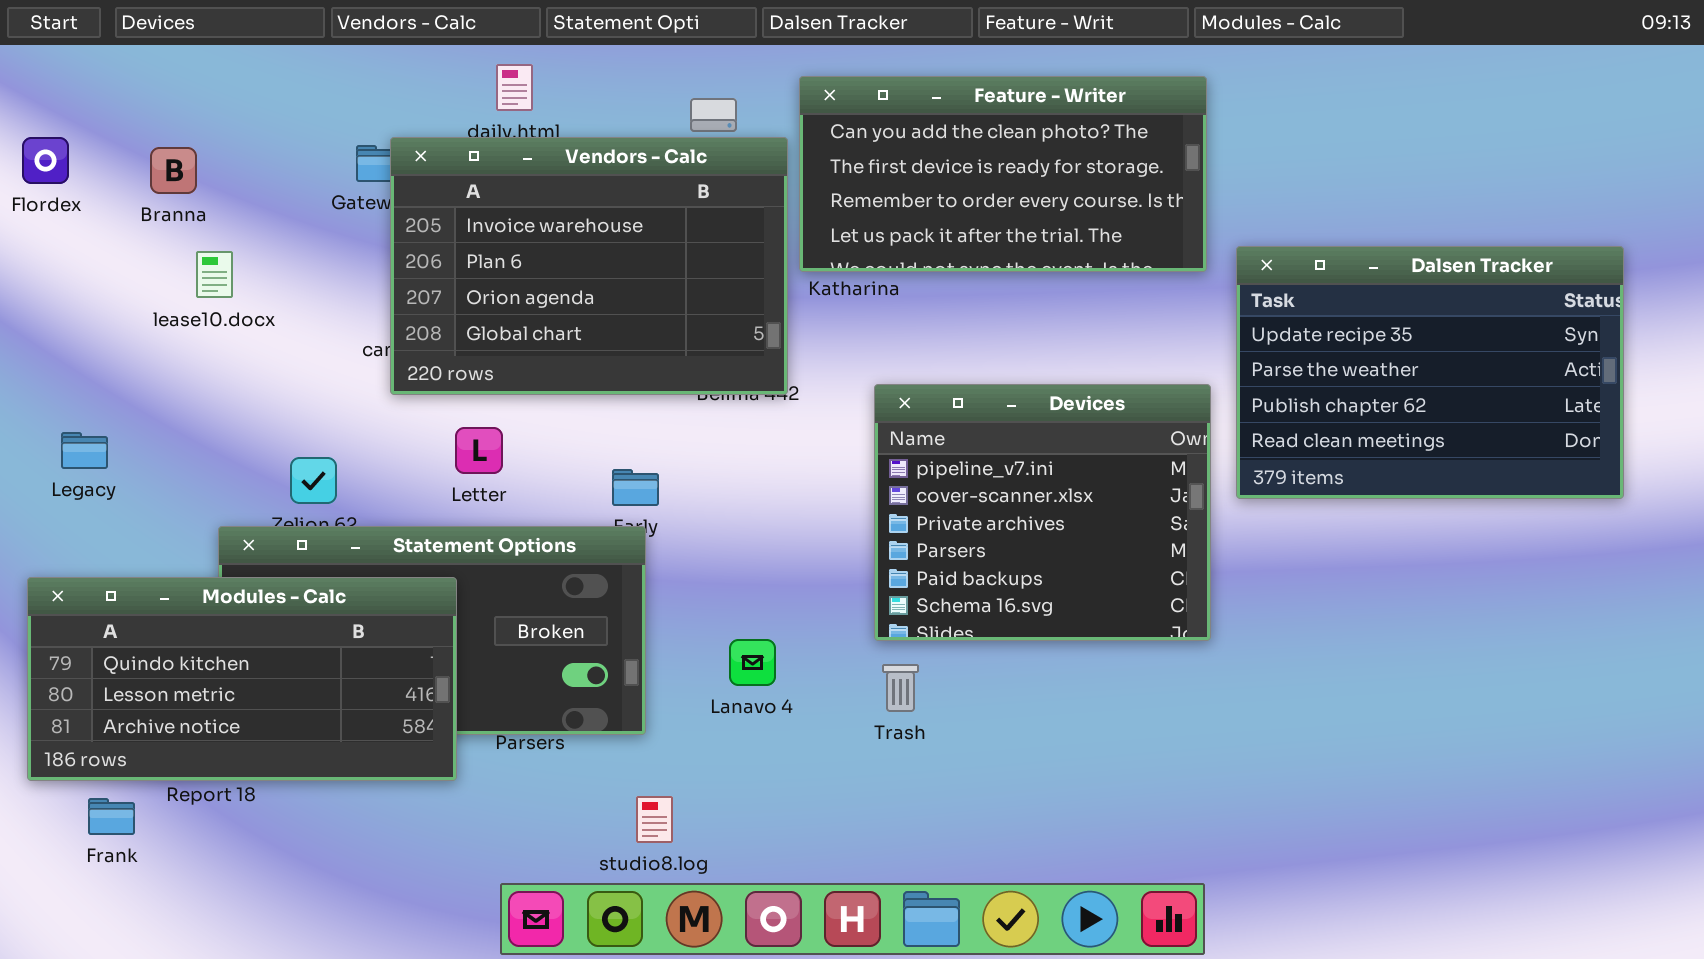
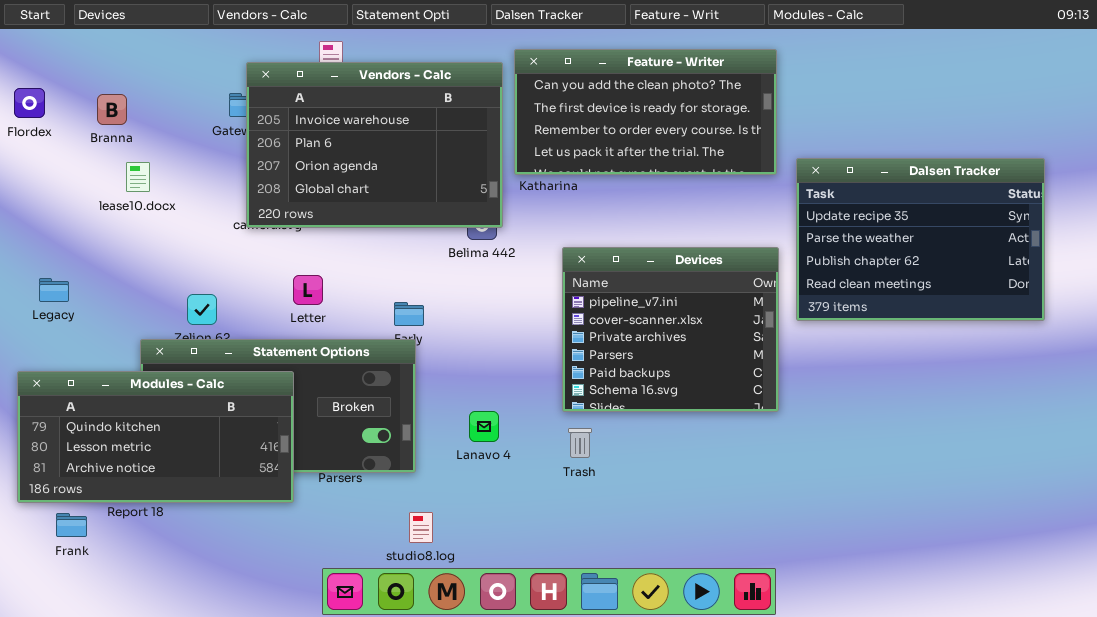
Vendors - Calc: [390,137,788,395] -> [246,62,503,228], moved

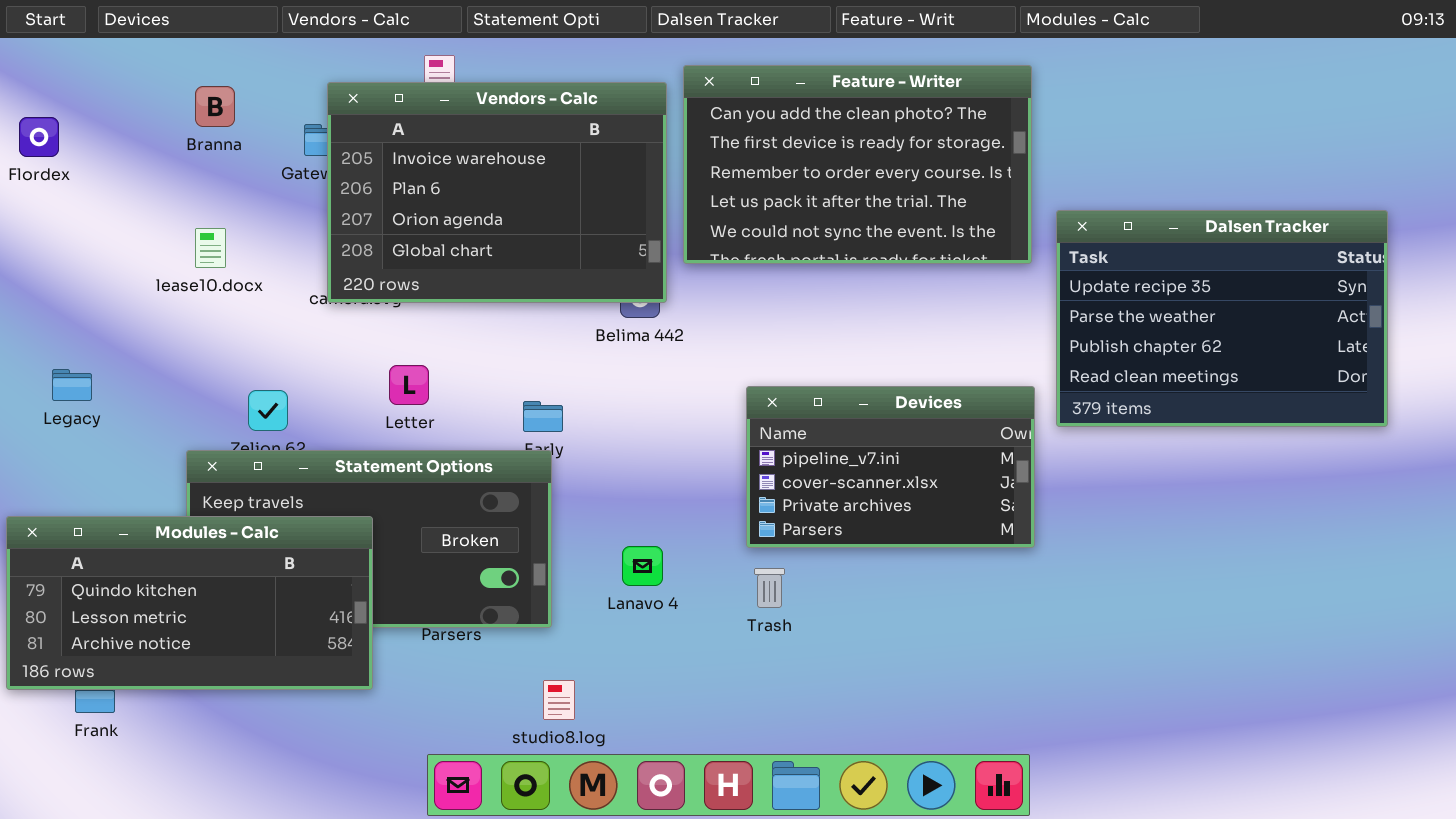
Feature - Writer: [514,49,777,175] -> [683,65,1032,264], resized
Branna: [97,94,127,125] -> [195,86,235,127], moved
lease10.docx: [126,162,150,192] -> [195,228,226,268], moved
Devices: [562,247,779,412] -> [746,386,1035,548], resized
Modules - Calc: [17,371,294,503] -> [6,516,373,690], moved

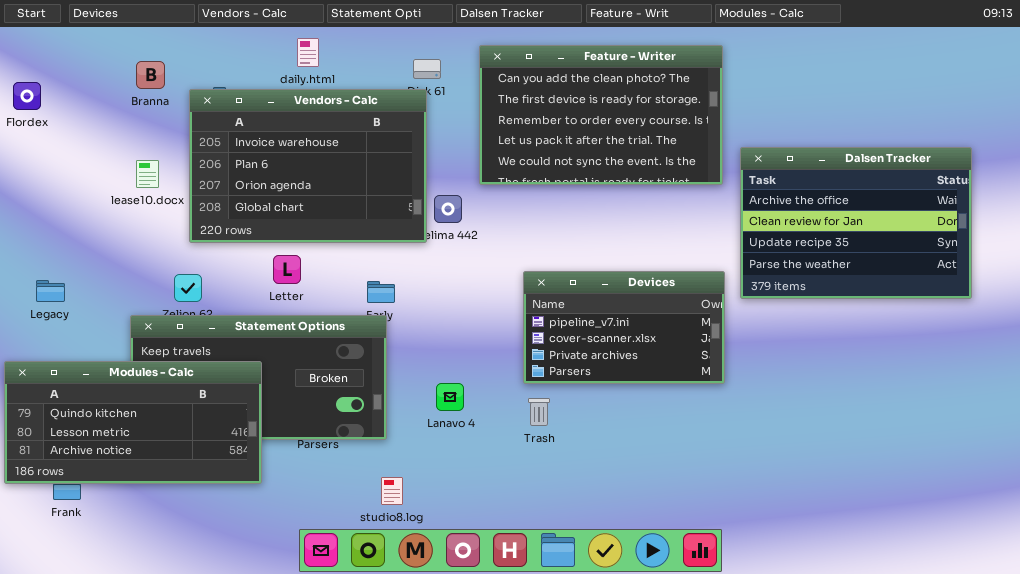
Vendors - Calc: [327,82,667,303] -> [189,89,427,243], moved
Dalsen Tracker: [1056,210,1388,427] -> [740,147,972,299], scrolled up 2 rows
Legacy: [52,369,92,401] -> [36,280,65,302], moved

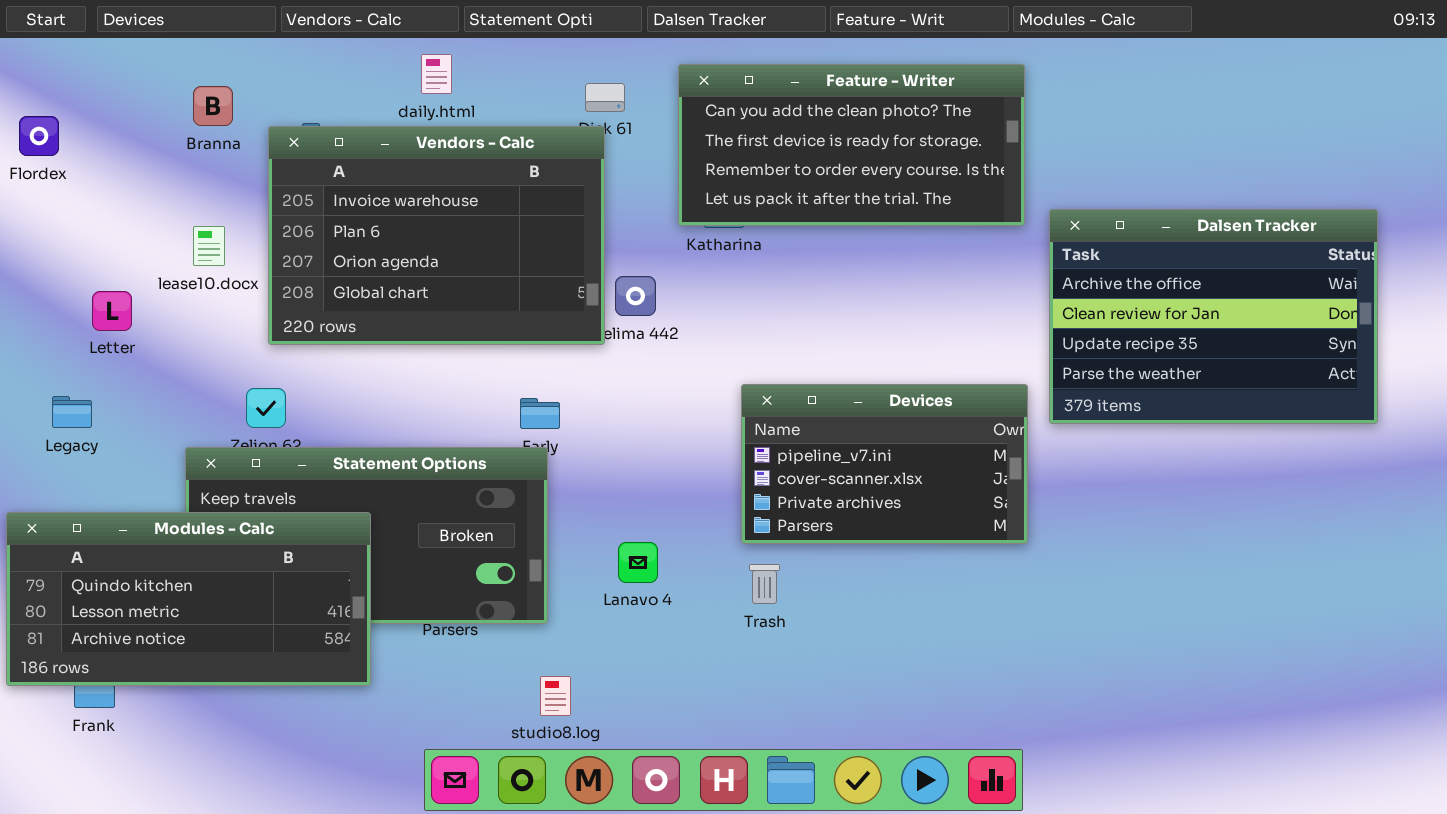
Feature - Writer: [479,45,723,185] -> [678,64,1025,226], resized
Letter: [273,255,301,284] -> [92,291,132,331], moved

